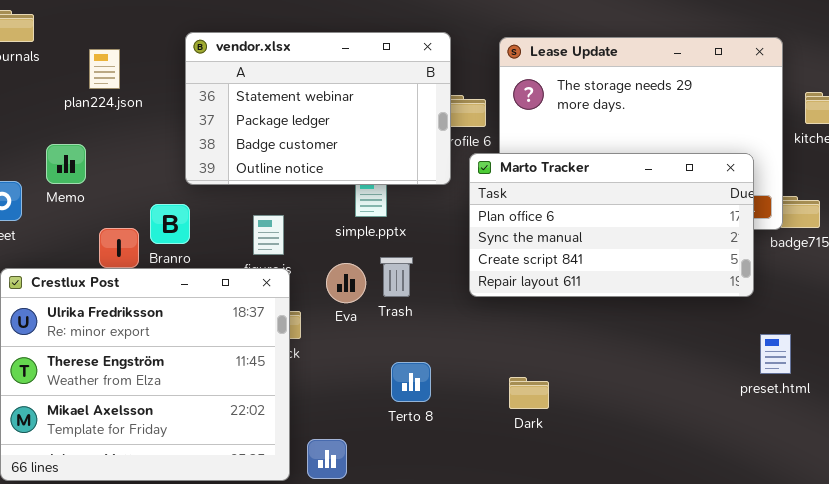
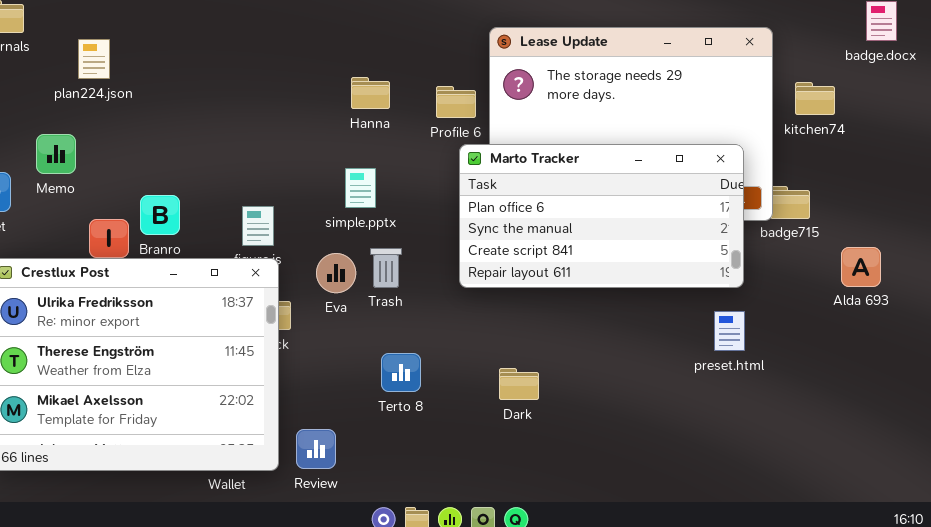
vendor.xlsx: [185,32,451,185] -> none, closed
preset.html: [760,334,791,374] -> [714,311,745,351], moved

